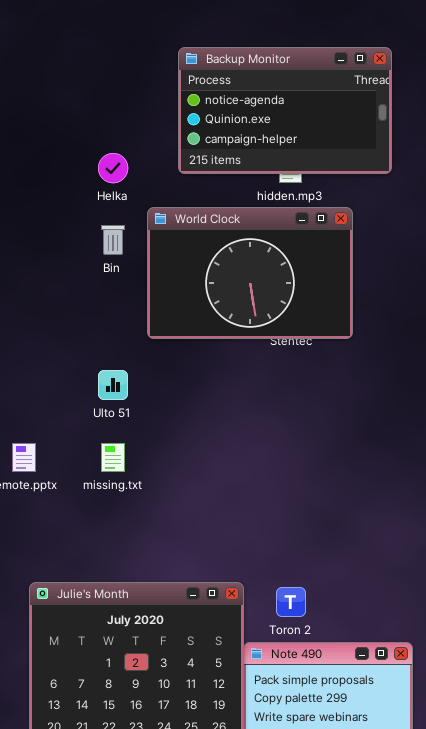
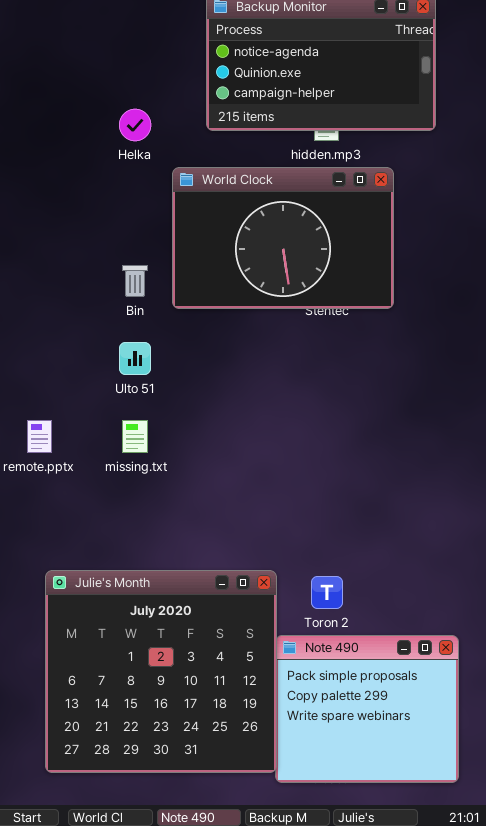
Bin: [101,225,125,255] -> [122,265,148,297], moved

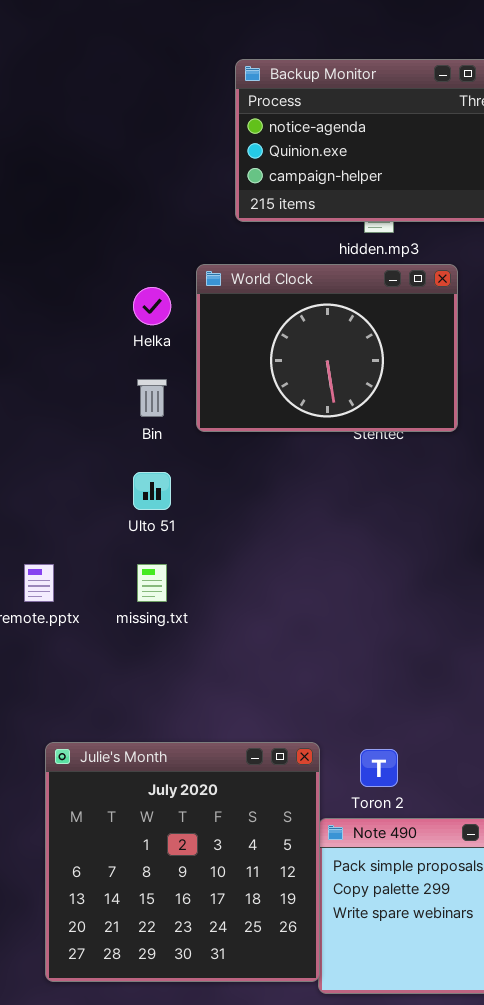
Helka: [119,109,151,141] -> [133,287,171,325], moved

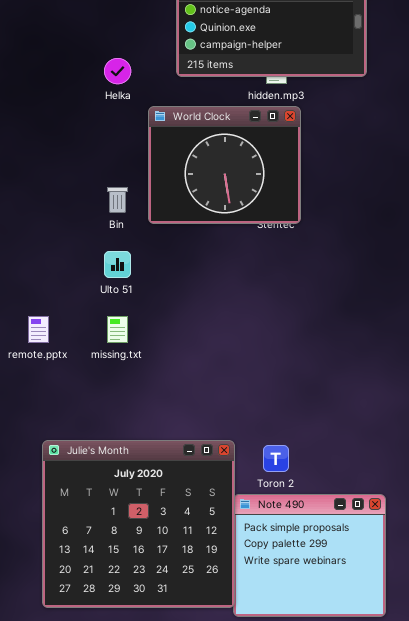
World Clock: [196,264,458,432] -> [148,106,301,224], resized
Helka: [133,287,171,325] -> [104,58,131,84], moved

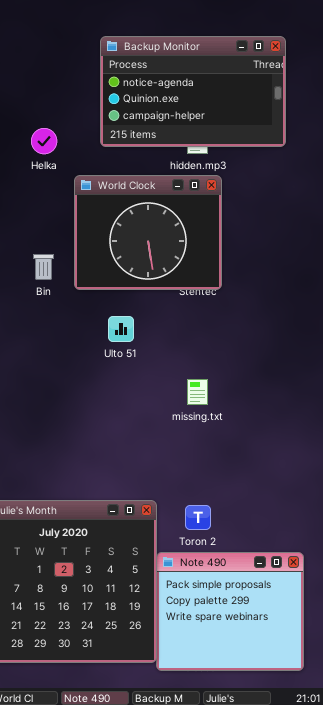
Ulto 51: [104,251,131,278] -> [108,316,134,342], moved
missing.txt: [107,316,128,343] -> [187,379,208,405], moved

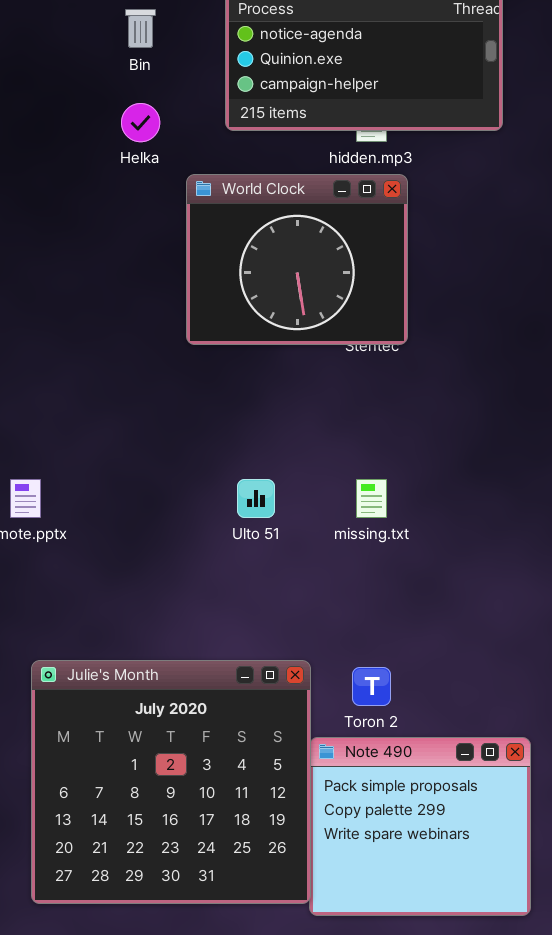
Bin: [33,254,54,280] -> [125,9,156,48], moved
Ulto 51: [108,316,134,342] -> [237,479,275,518], moved

